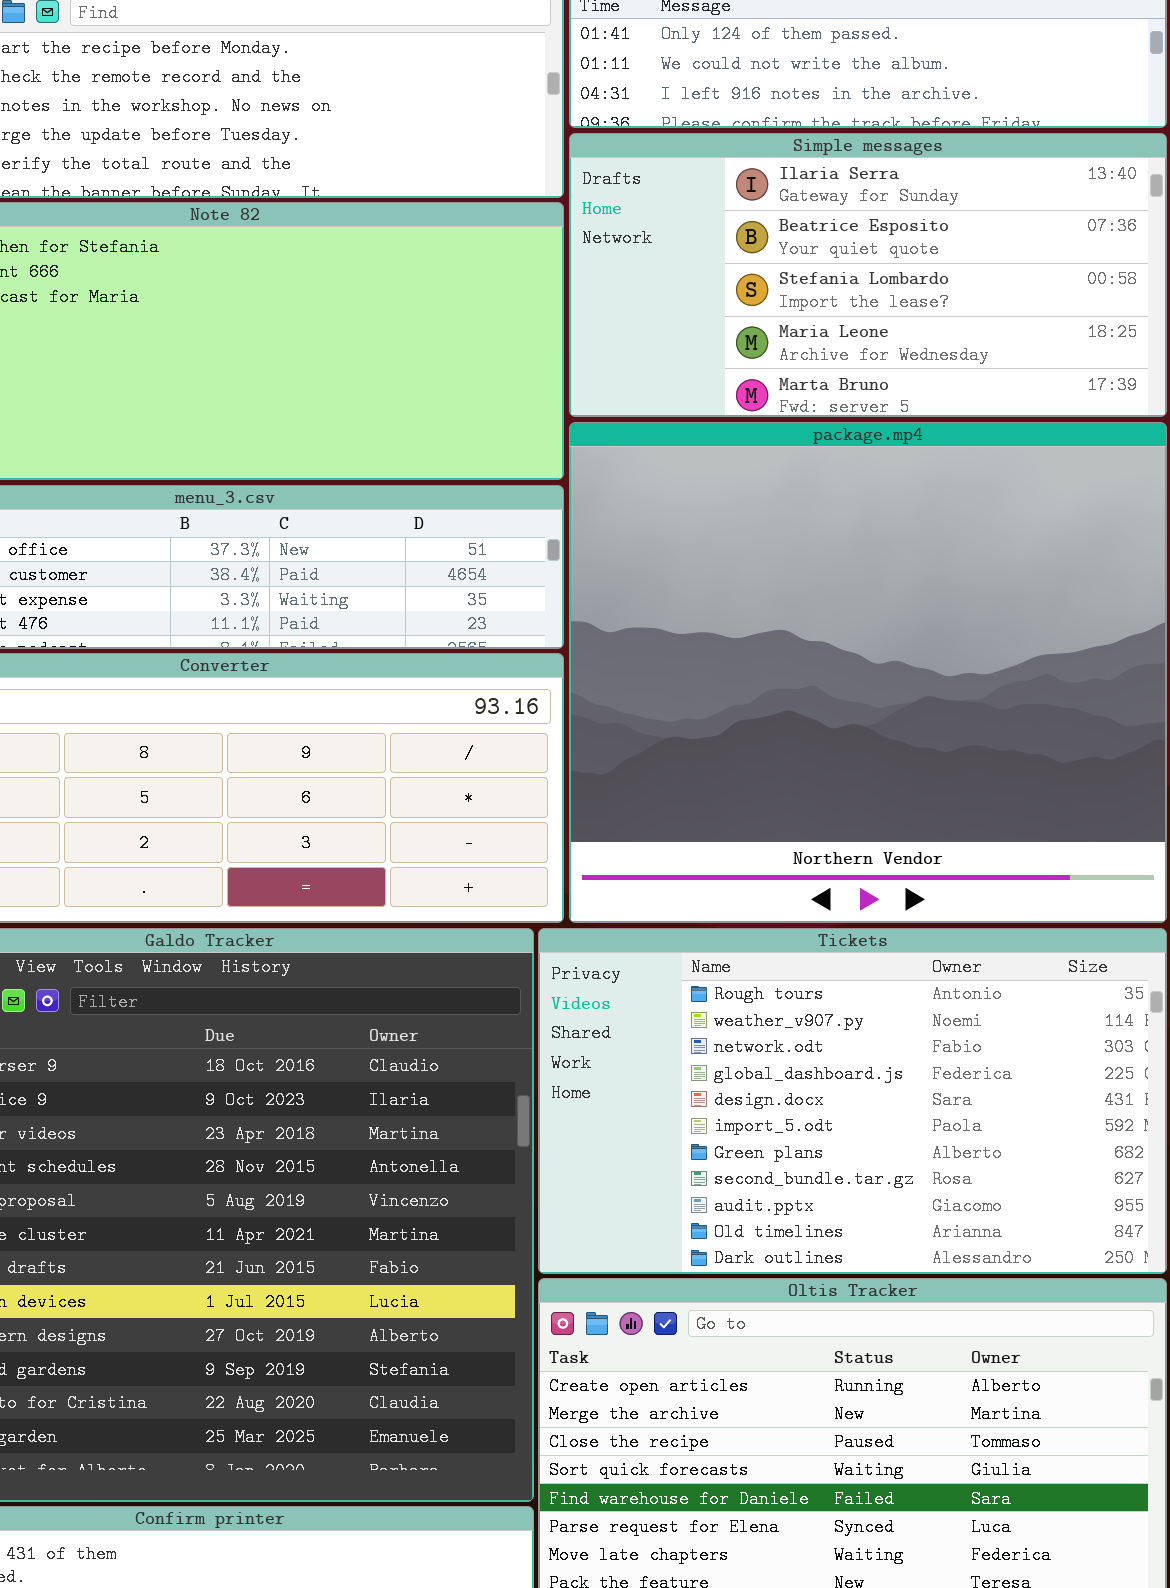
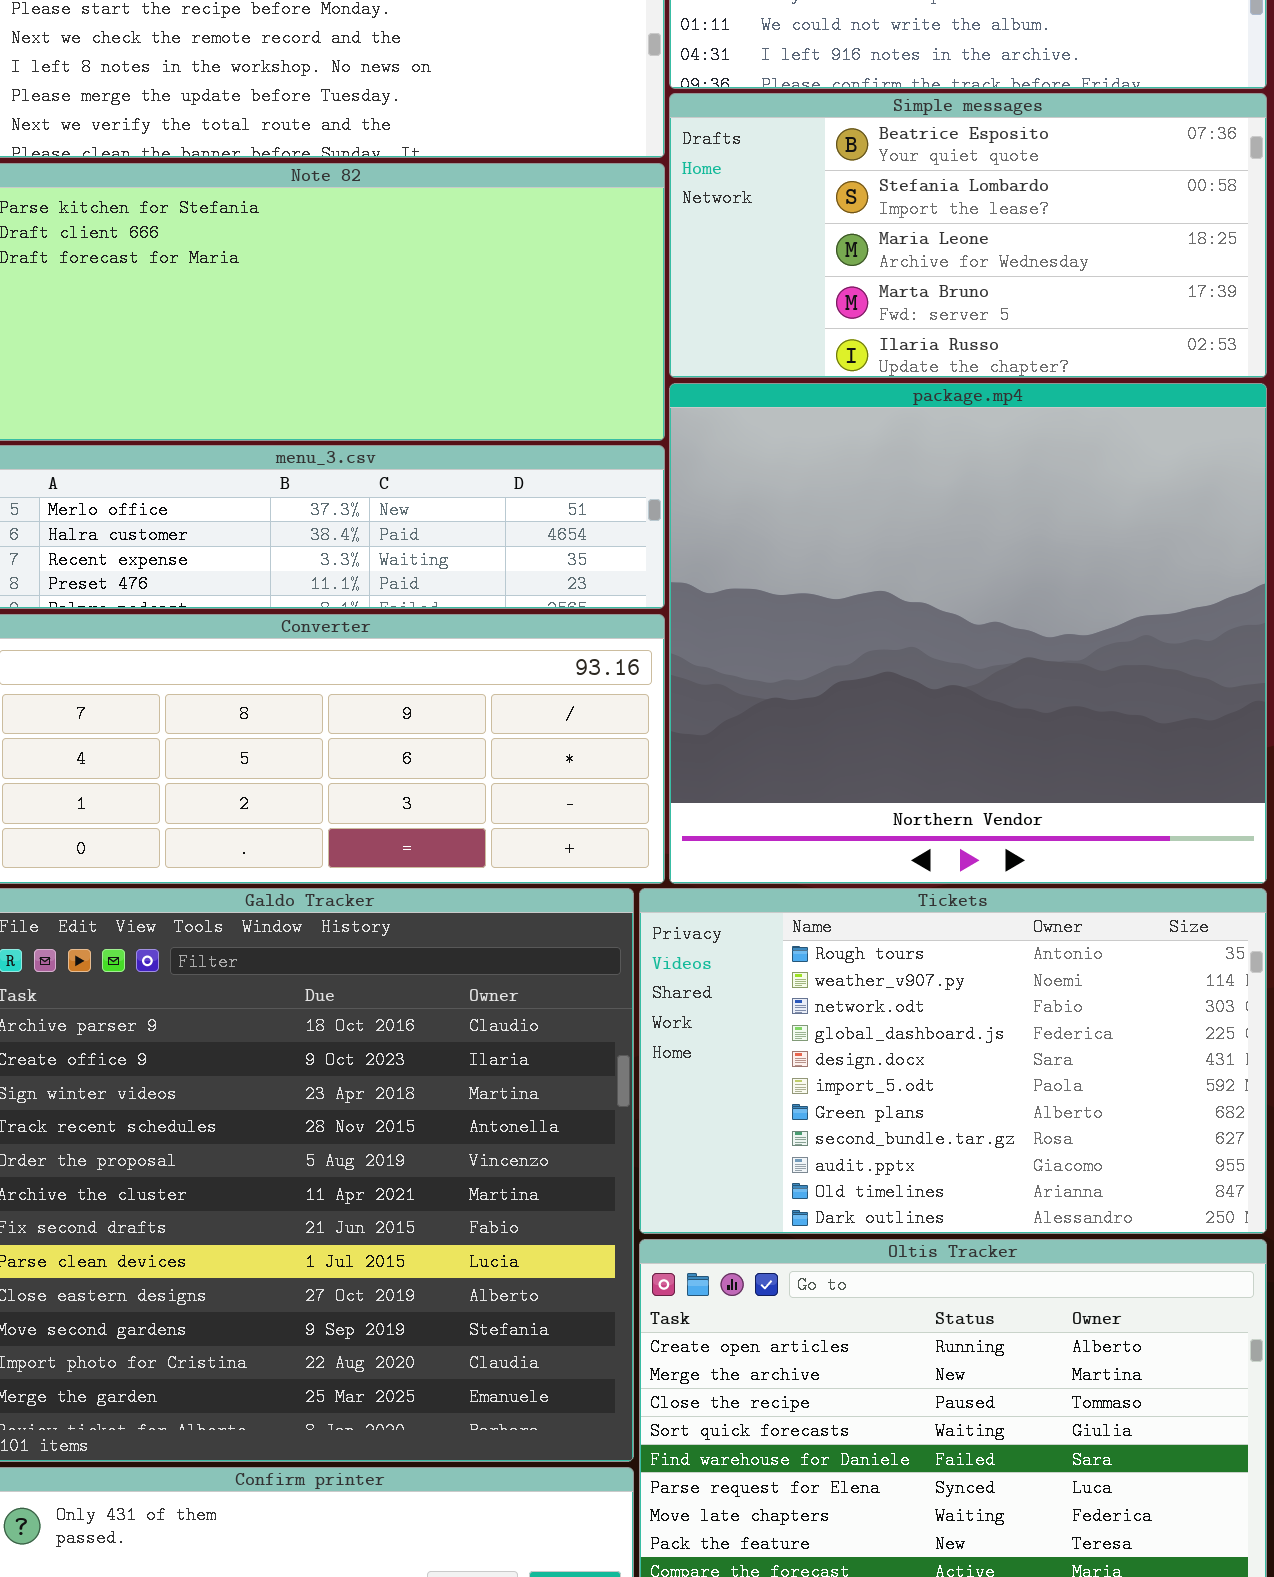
Simple messages: [569,133,1167,417] -> [669,93,1267,378], scrolled down 1 row

